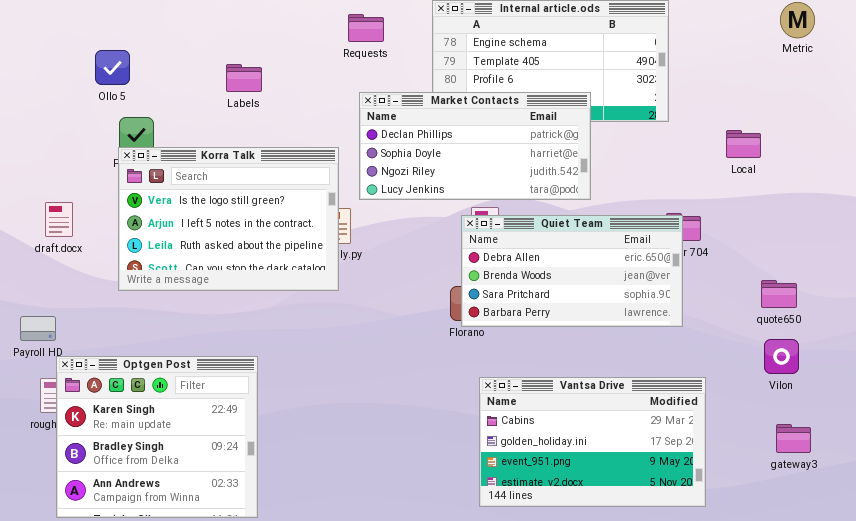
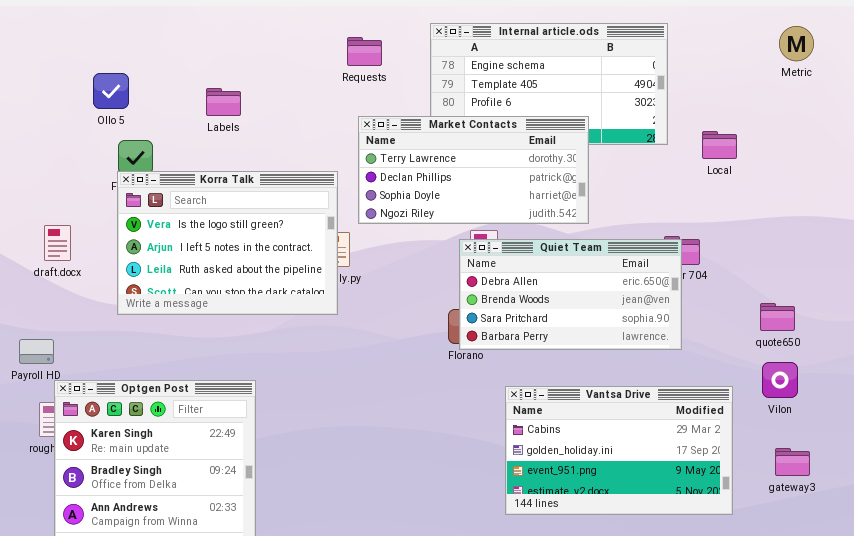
Labels: [226,64,262,92] -> [206,88,241,116], moved
Market Contacts: [359,92,591,200] -> [358,116,589,224], scrolled up 1 row
Local: [726,130,761,158] -> [702,131,737,159], moved
Vantsa Drive: [479,377,706,507] -> [505,386,733,515], moved

